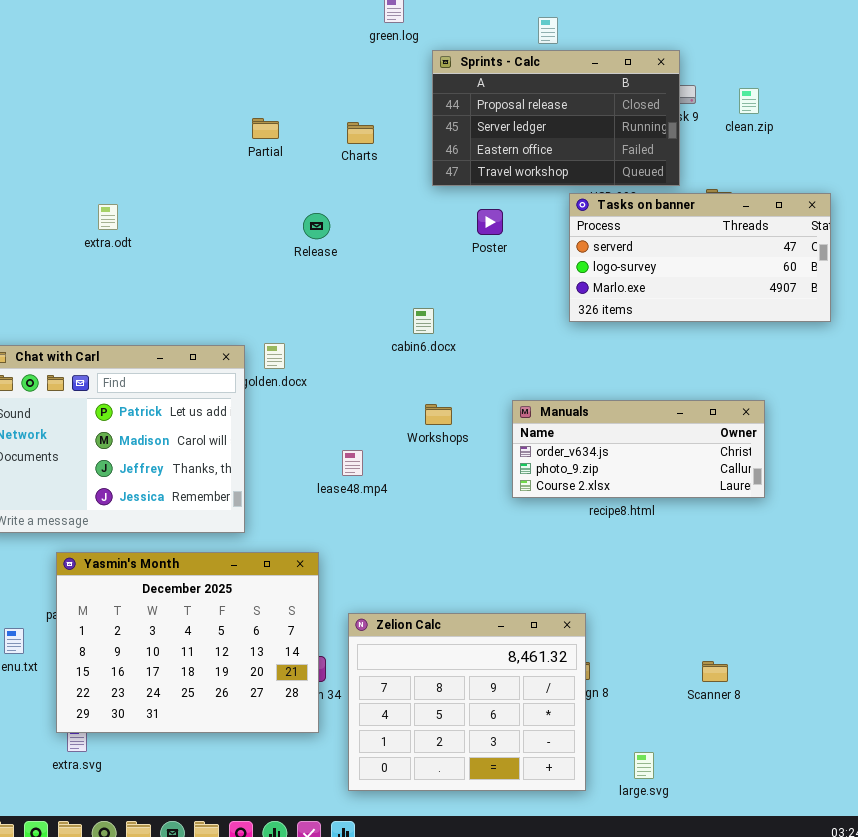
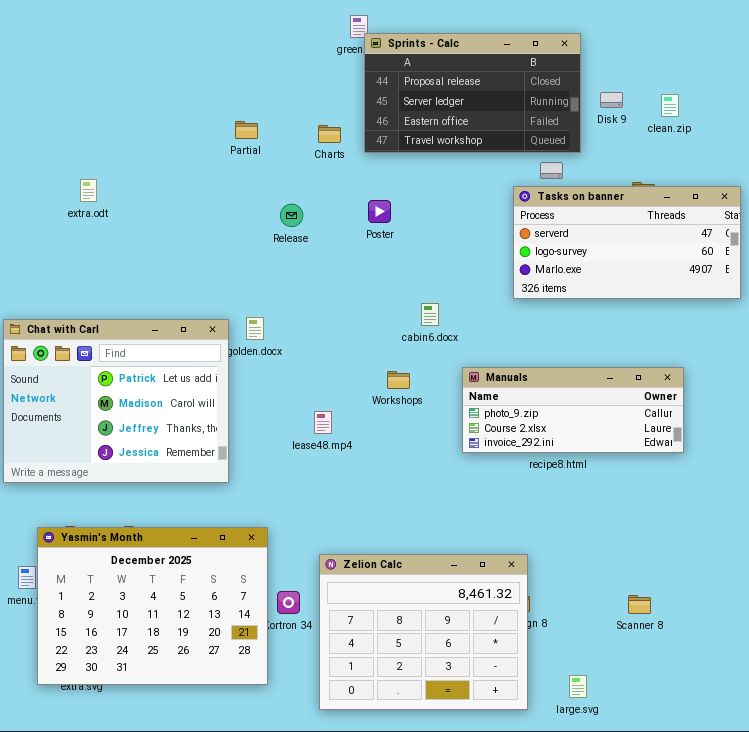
Sprints - Calc: [432,50,680,186] -> [364,33,581,153], moved
extra.odt: [98,204,118,230] -> [80,179,97,202], moved
Poster: [477,209,503,235] -> [368,200,391,223], moved
cabin6.docx: [413,308,434,334] -> [421,303,439,326], moved
Manuals: [512,400,765,498] -> [462,367,684,453], scrolled down 1 row
Yasmin's Month: [56,552,319,733] -> [37,527,268,685], moved

